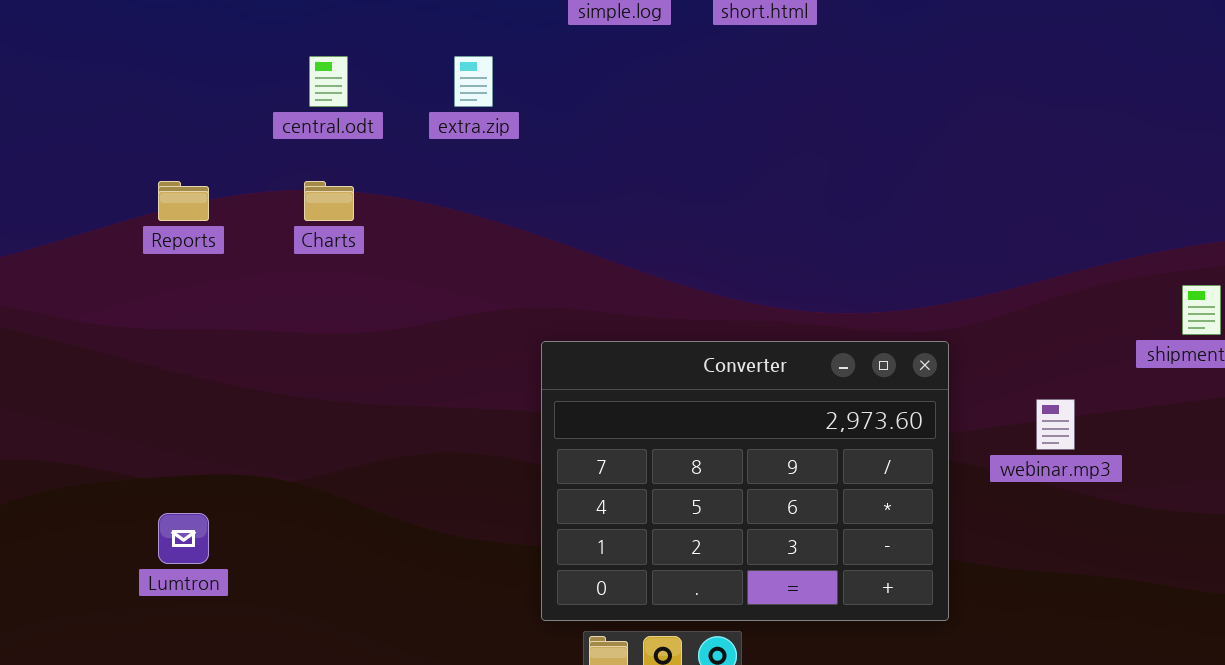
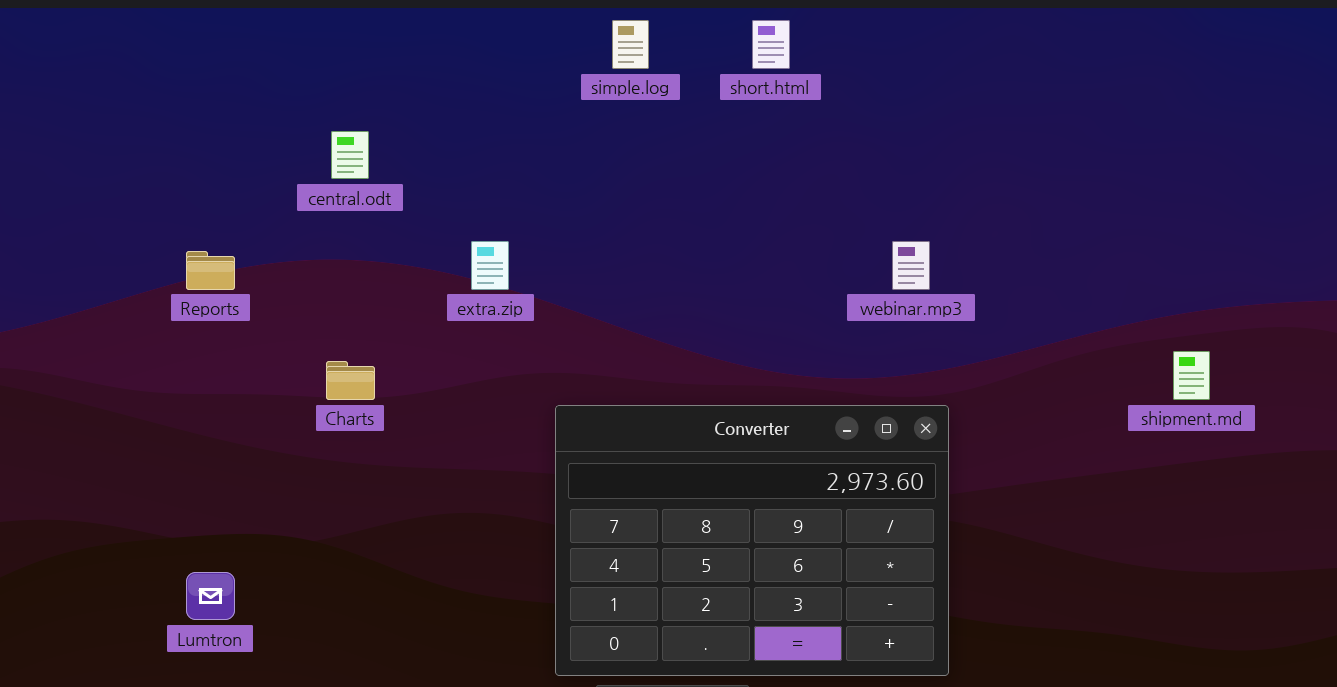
extra.zip: [454,56,493,107] -> [471,241,509,290], moved
Charts: [304,181,354,221] -> [326,361,375,400], moved
webinar.mp3: [1036,399,1075,450] -> [892,241,930,290], moved

